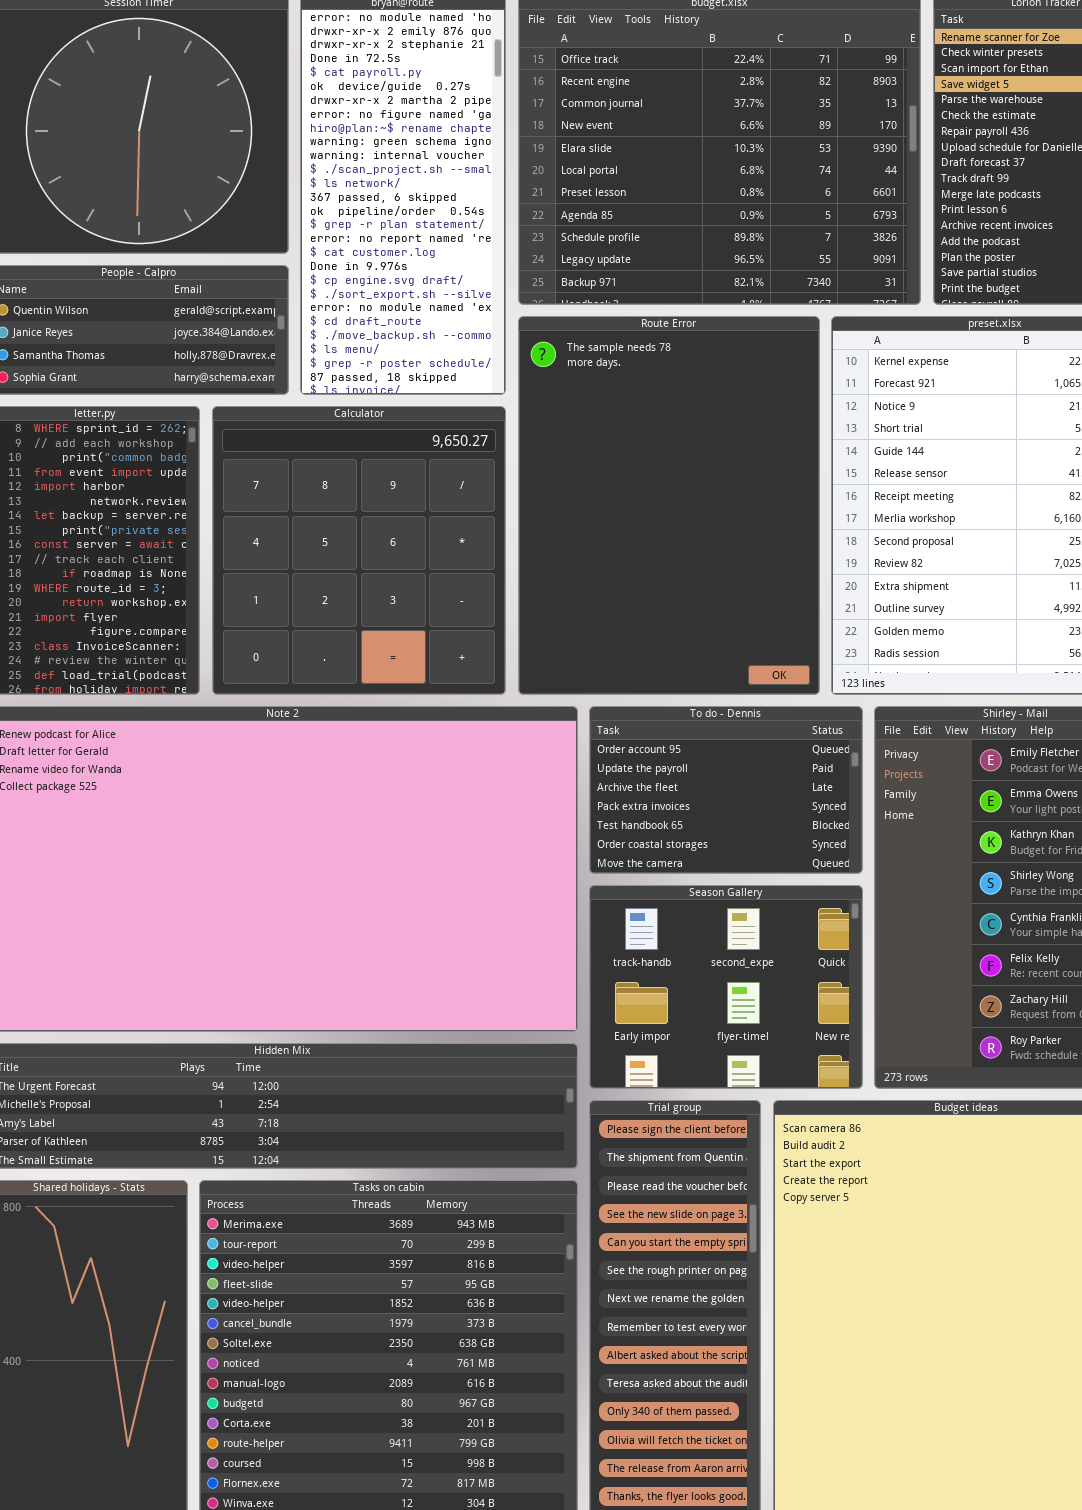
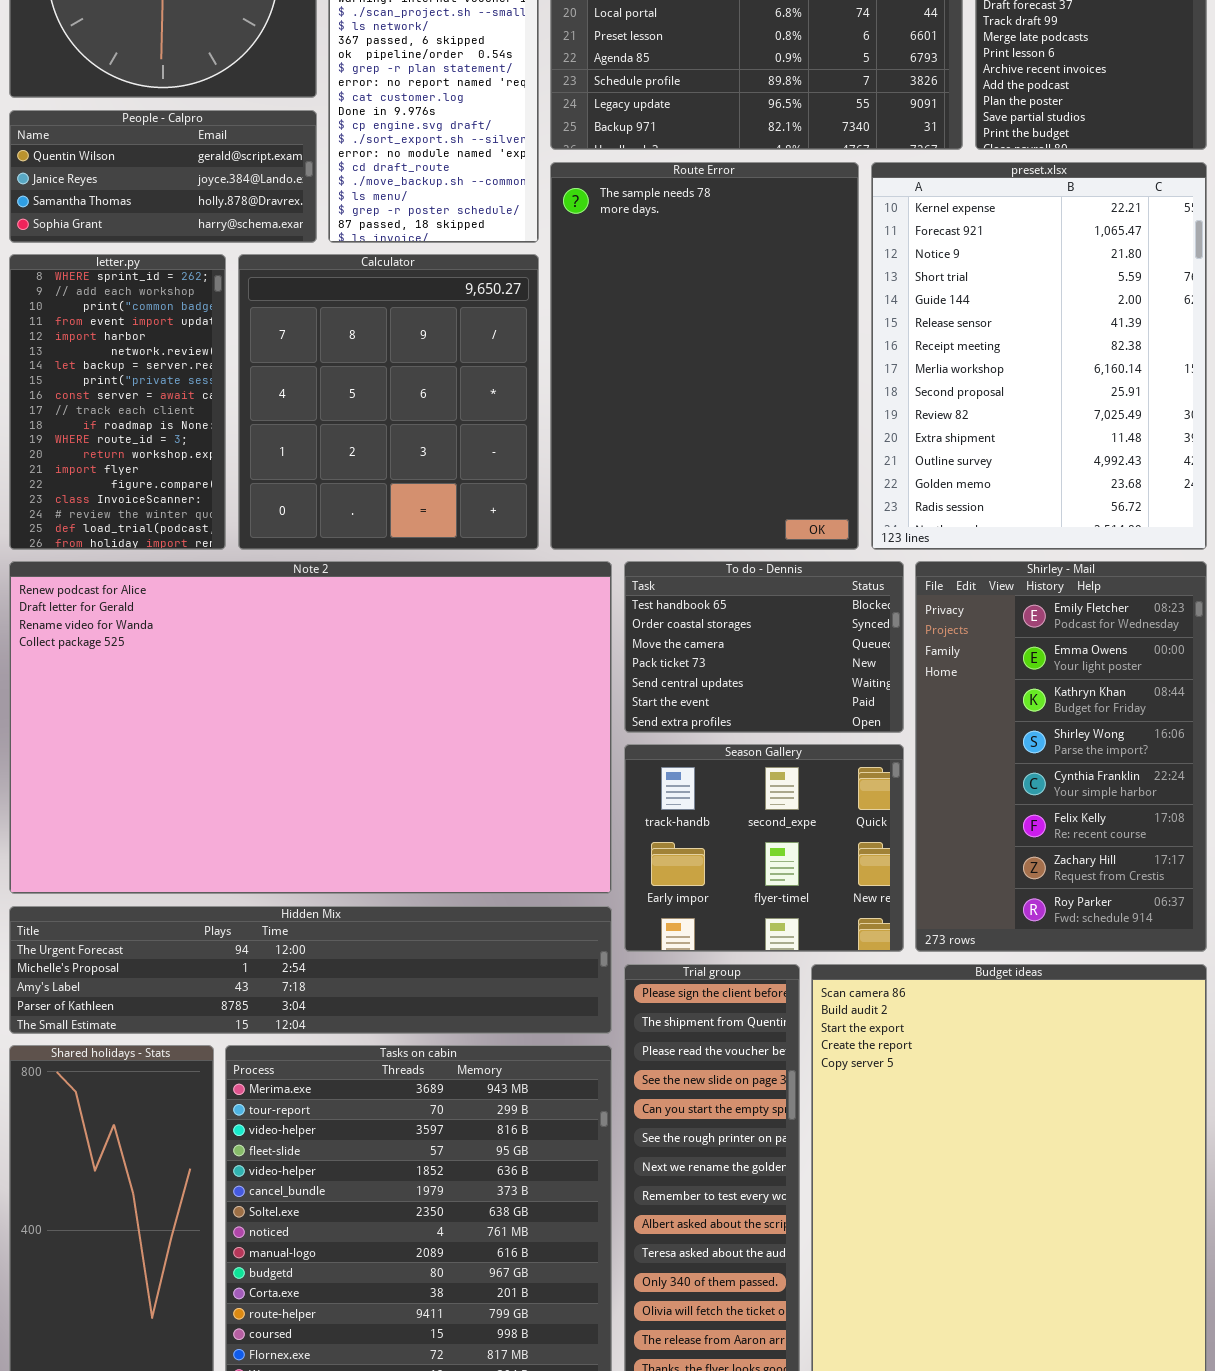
To do - Dennis: [589,706,863,874] -> [624,561,904,733], scrolled down 4 rows

